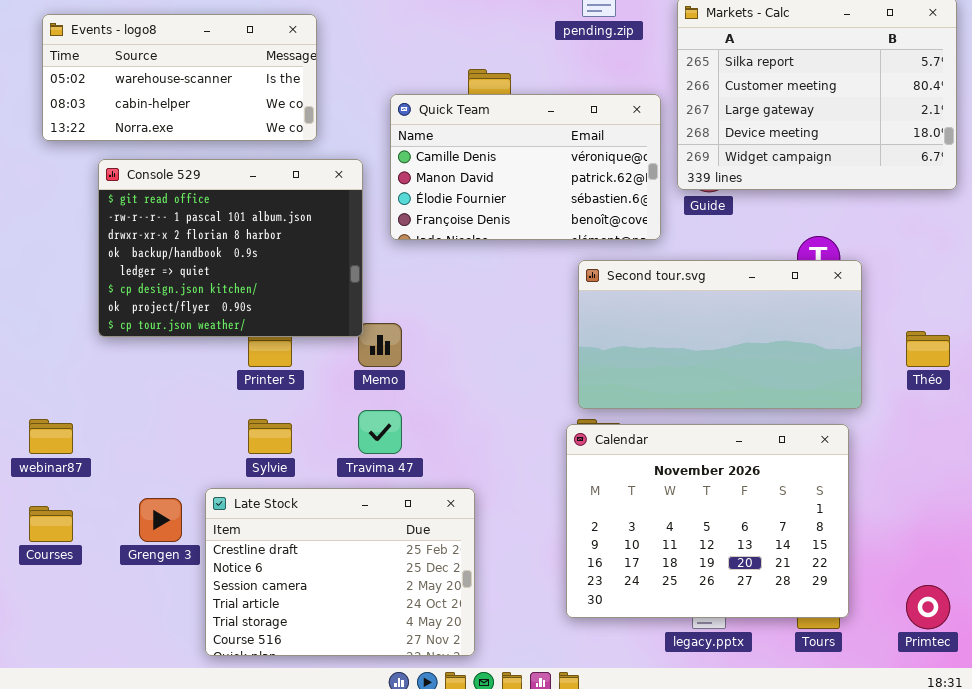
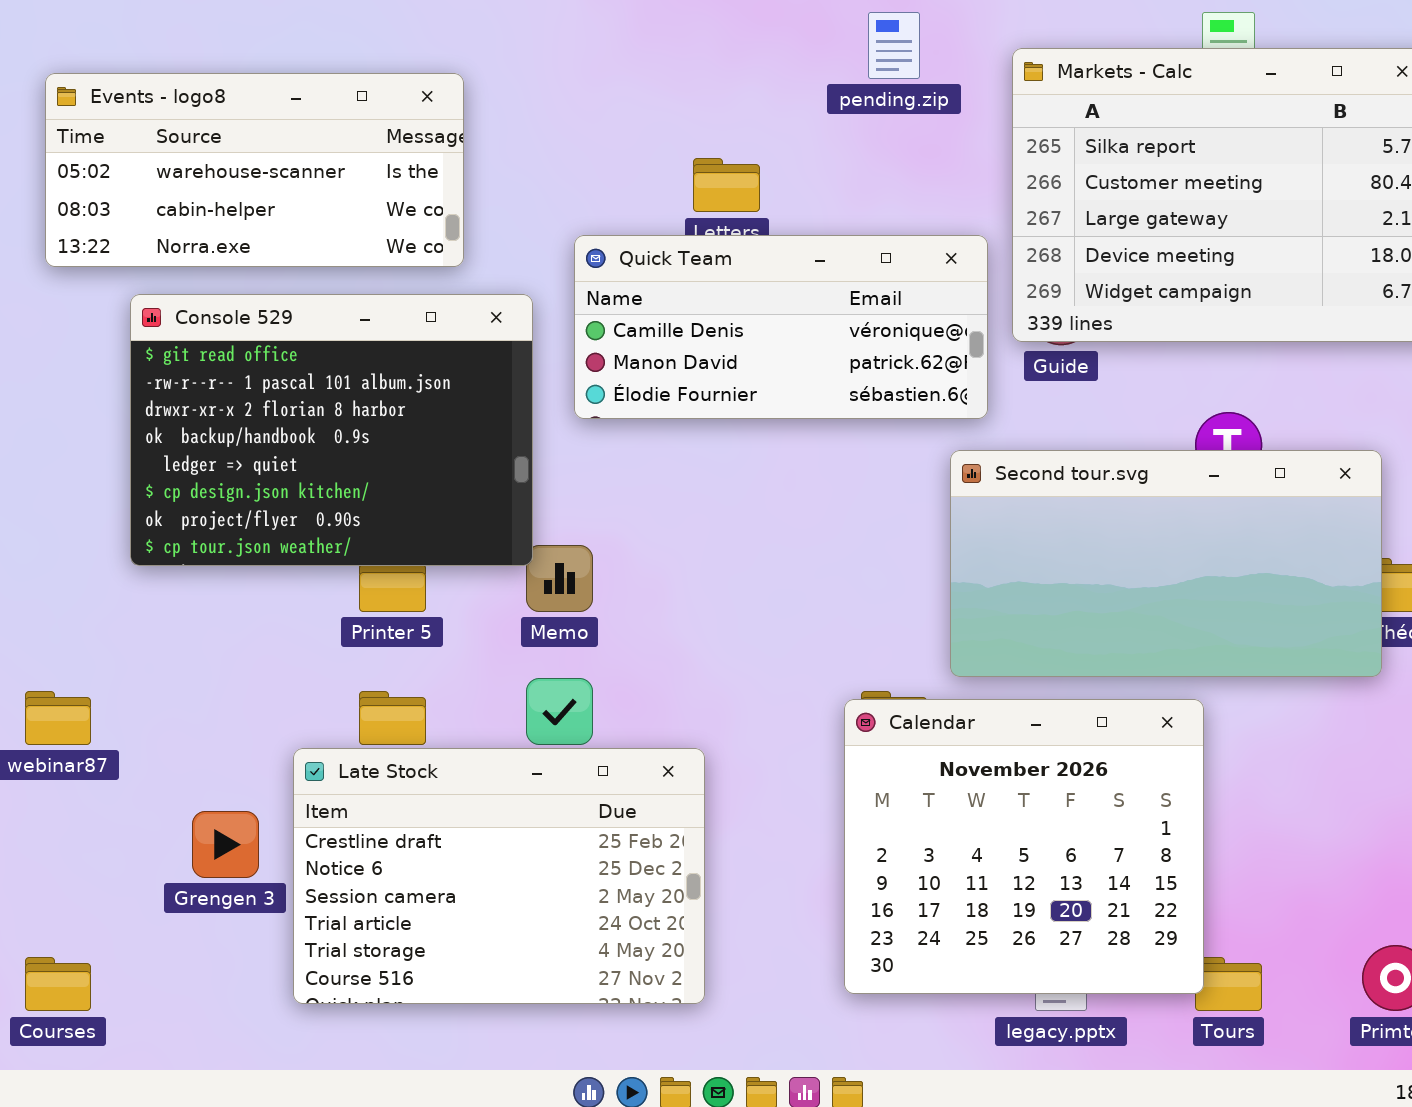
Quick Team: [390,94,661,240] -> [574,235,988,419], resized
Second tour.svg: [578,260,862,409] -> [950,450,1382,677], moved
Calendar: [566,424,849,618] -> [844,699,1204,994], resized
Late Stock: [205,488,475,656] -> [293,748,705,1004], moved
Courses: [29,506,73,542] -> [25,957,91,1011], moved

